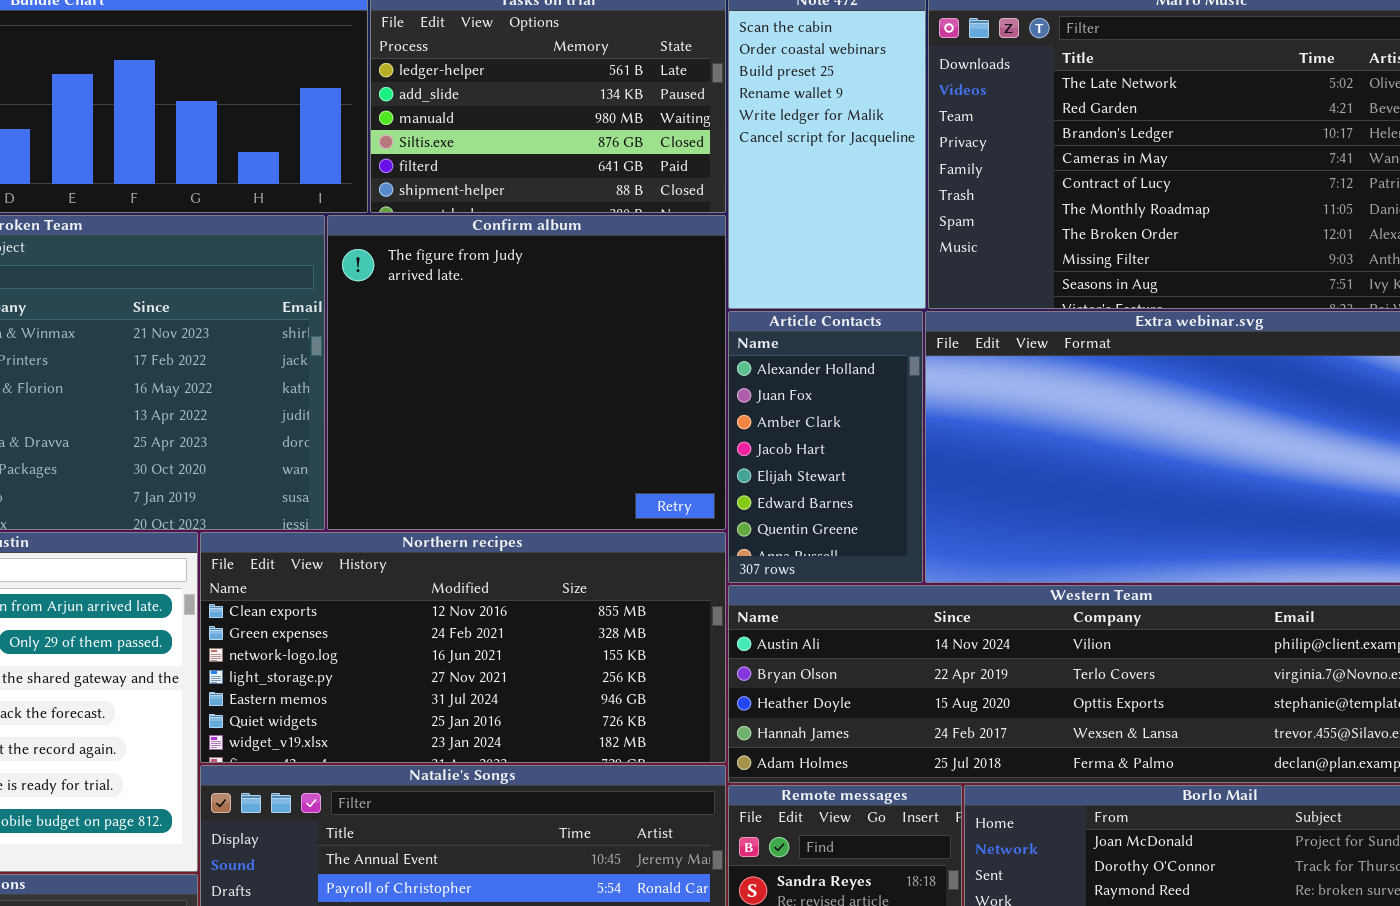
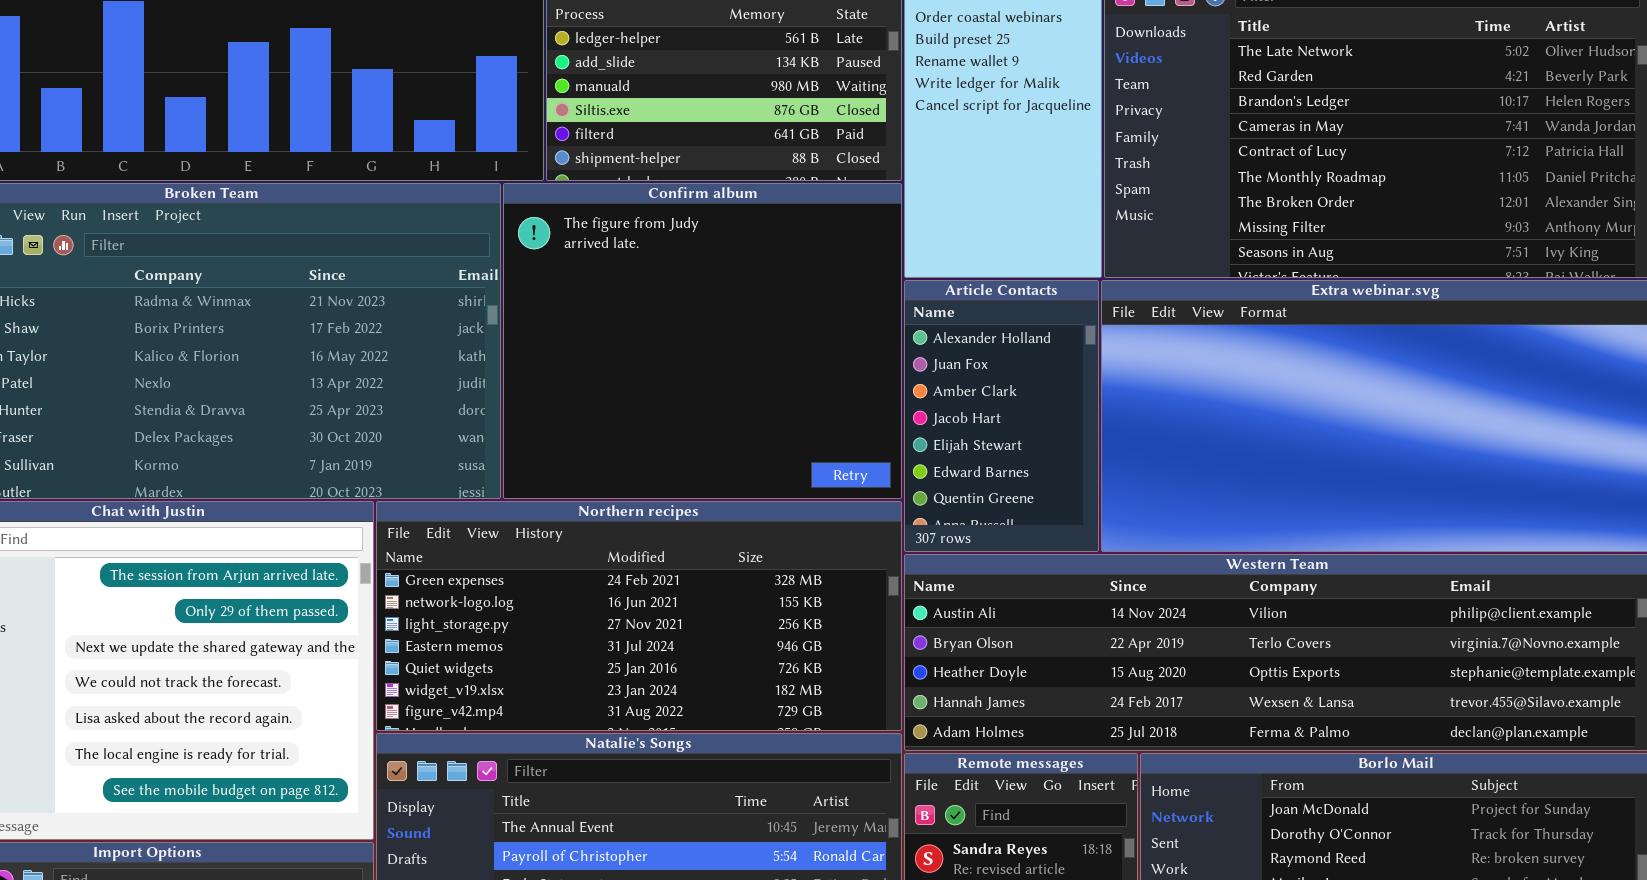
Northern recipes: [200,532,726,763] -> [376,501,902,731], scrolled down 1 row

